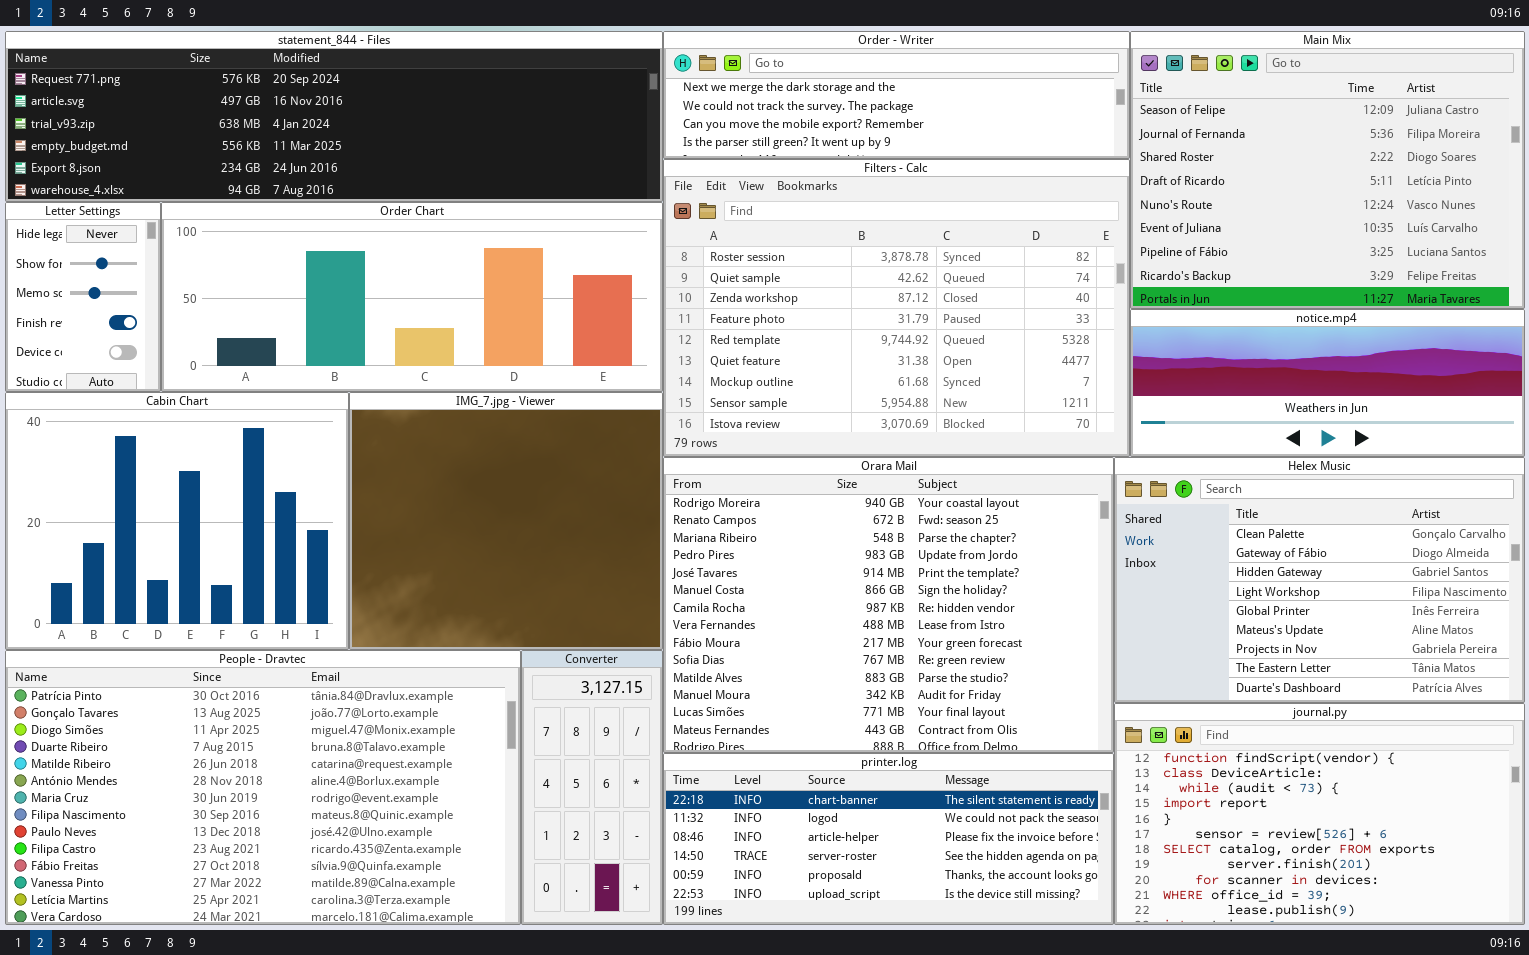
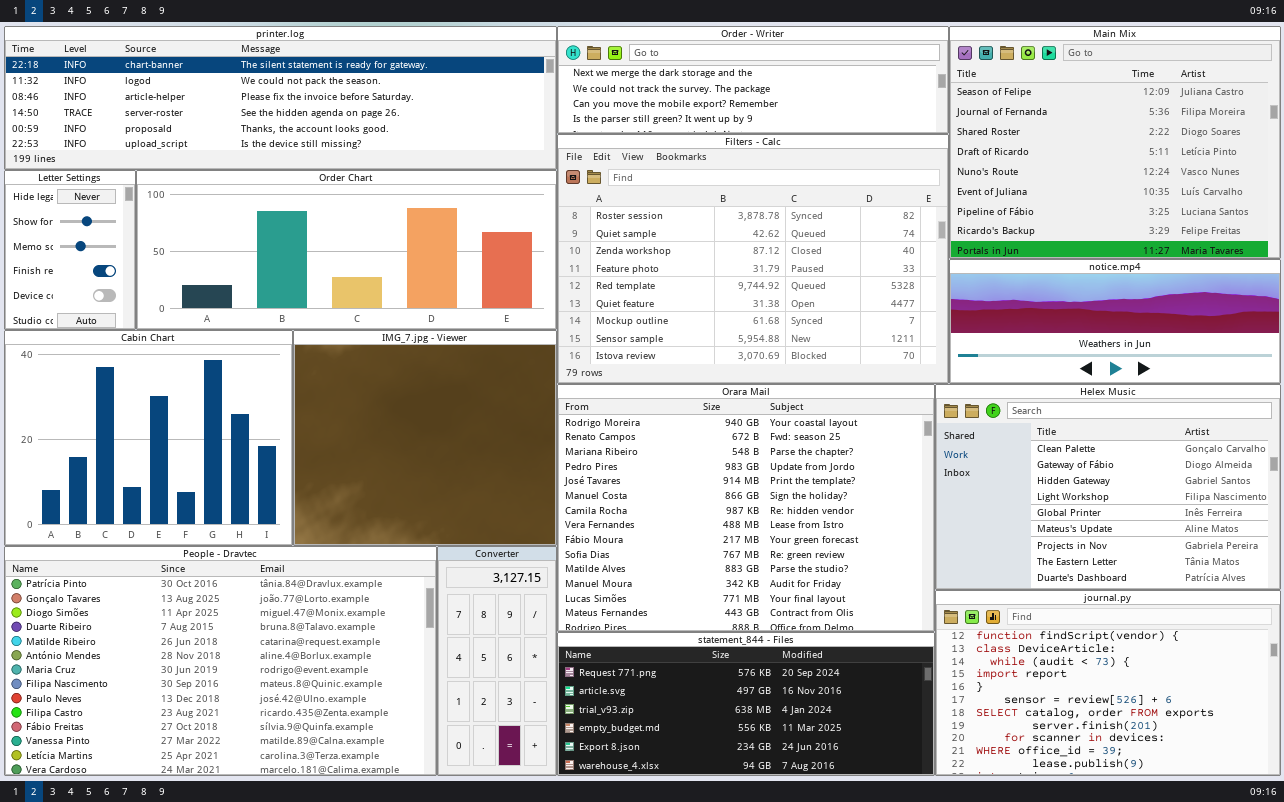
statement_844 - Files: [5,31,663,202] -> [557,632,935,776], moved, resized
printer.log: [663,753,1114,925] -> [4,26,557,170], moved, resized

